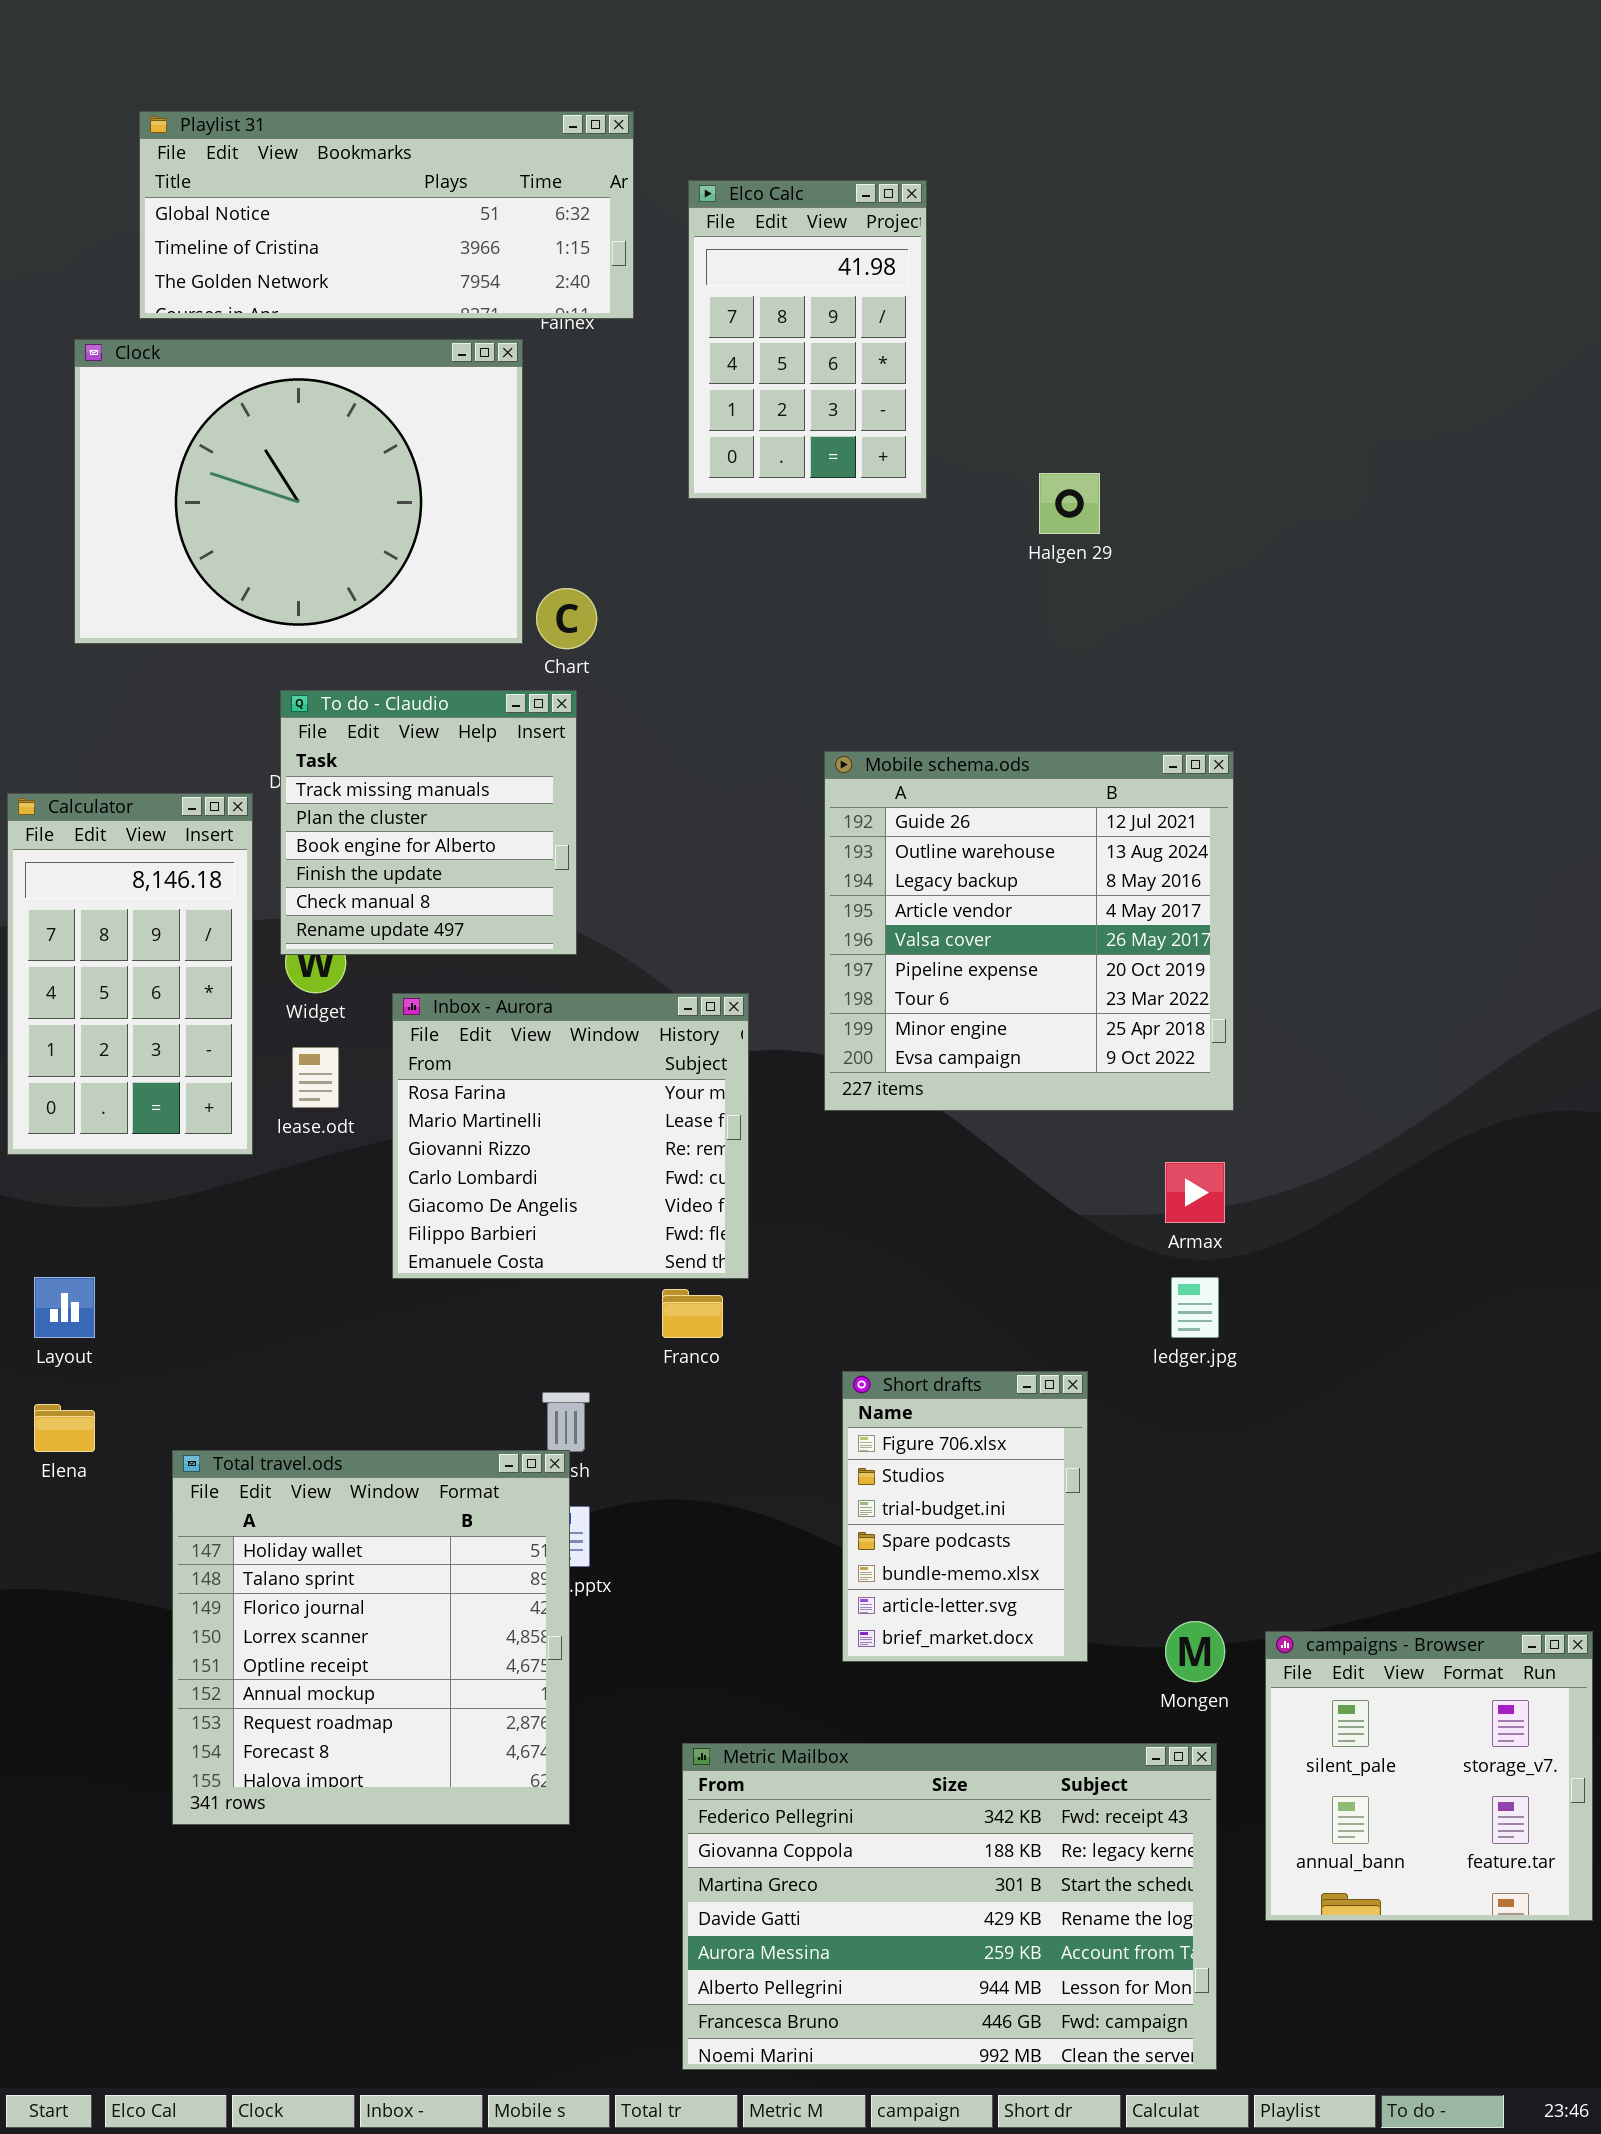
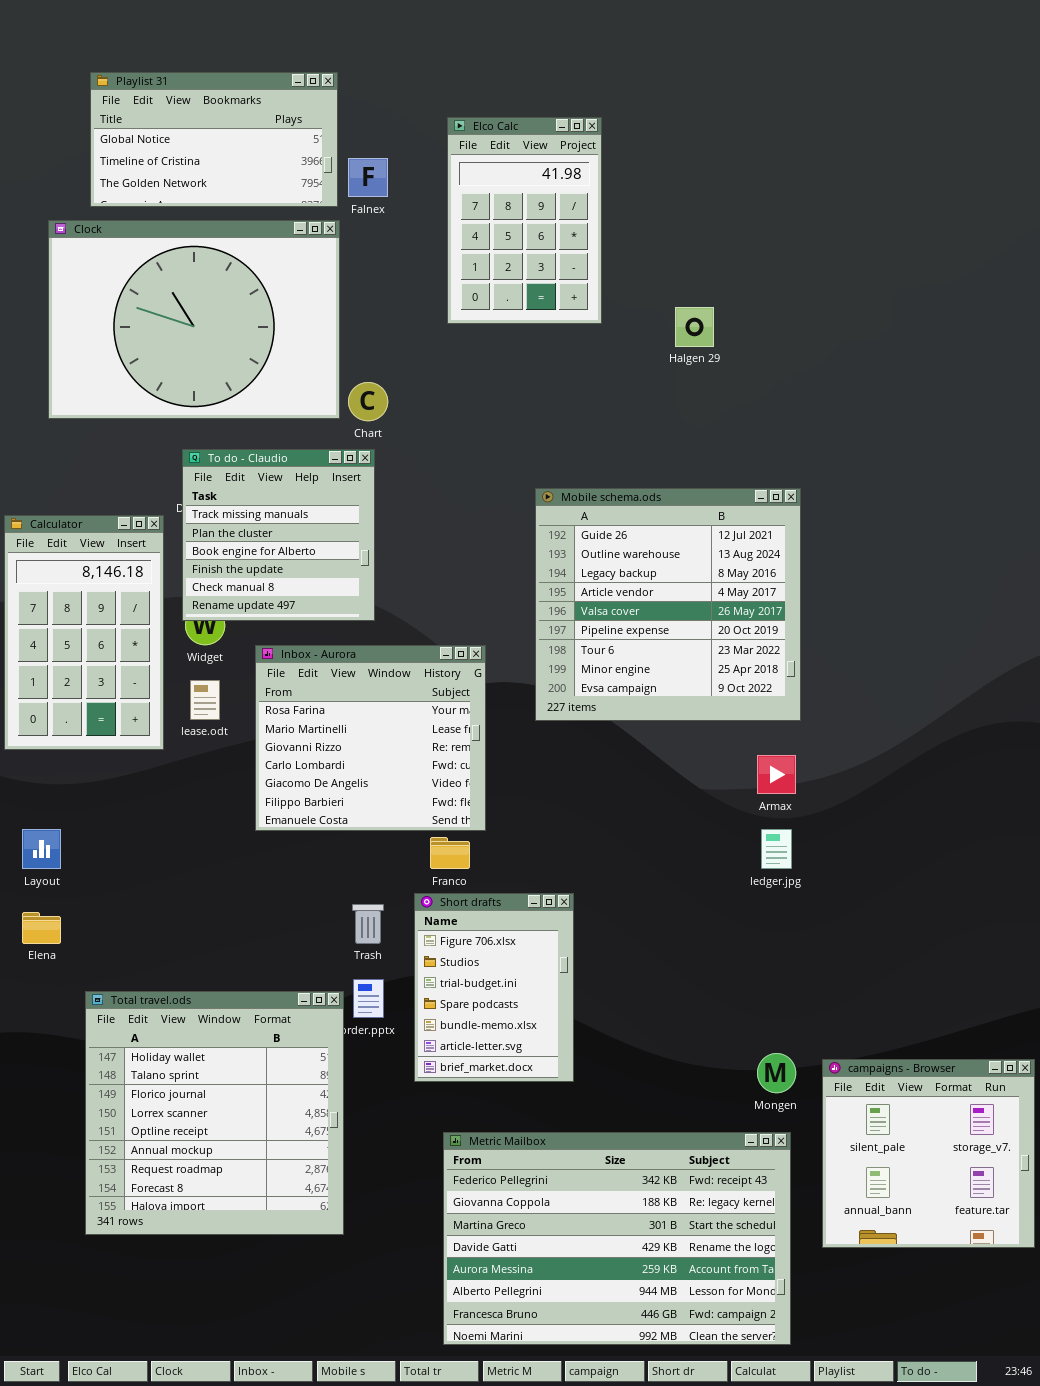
Playlist 31: [139,111,634,319] -> [90,72,338,207], resized
Short drafts: [842,1371,1088,1662] -> [414,893,574,1082], moved
Total travel.ods: [172,1450,570,1825] -> [85,991,344,1235], moved

